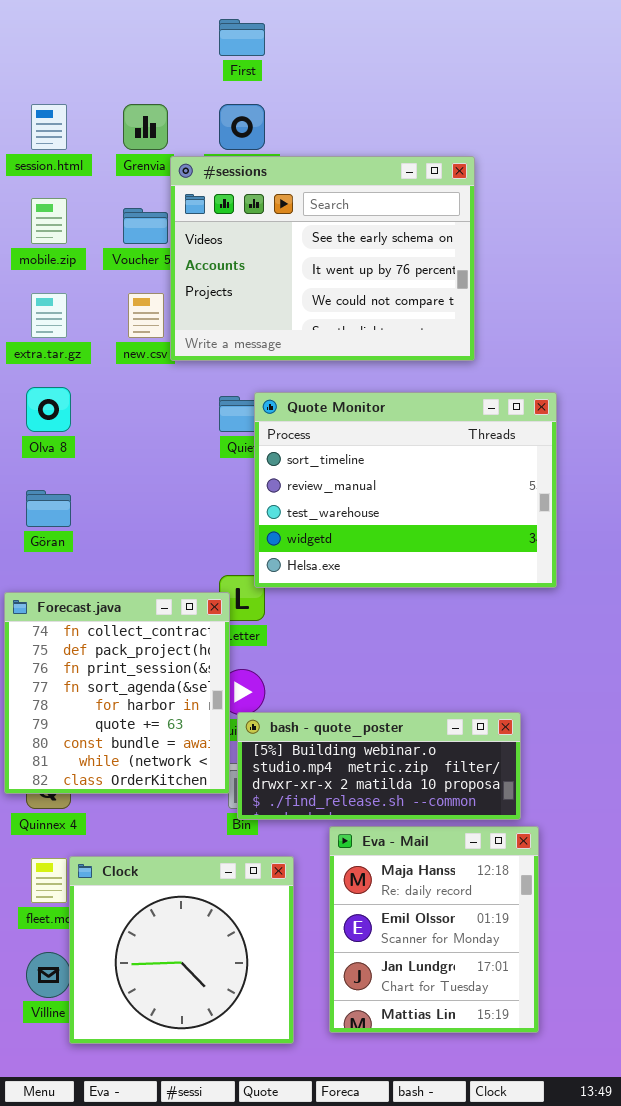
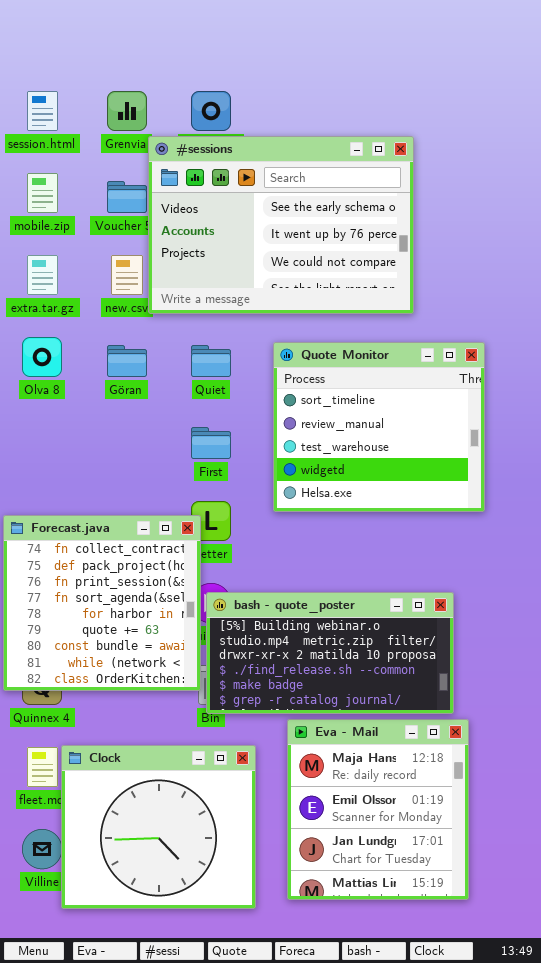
First: [219,19,265,56] -> [191,427,231,459], moved
Quote Monitor: [254,392,557,588] -> [273,342,485,512], resized
Göran: [26,490,71,527] -> [107,345,147,377], moved
bash - quote_poster: [237,712,521,820] -> [206,592,454,714], resized

